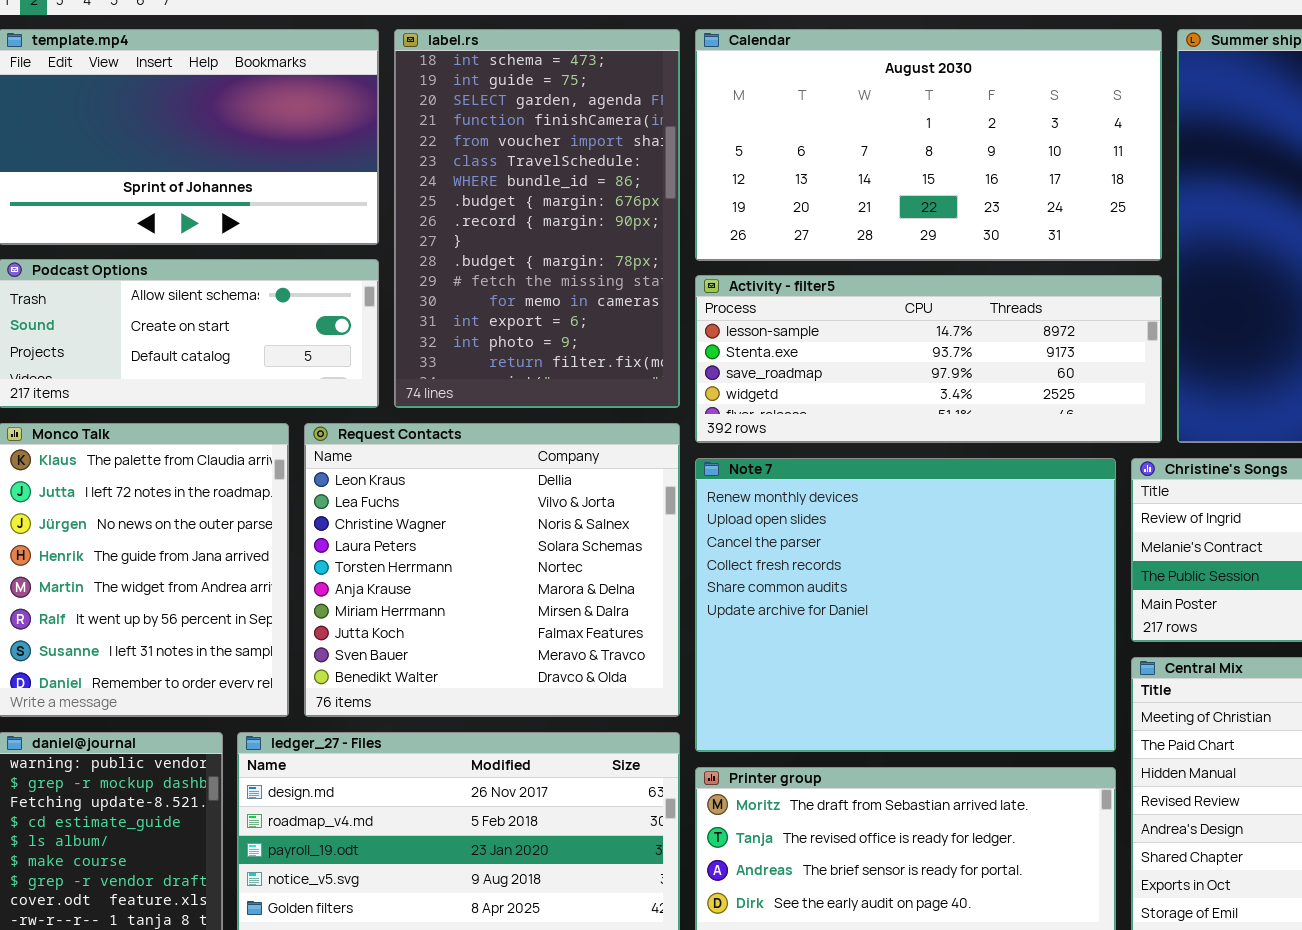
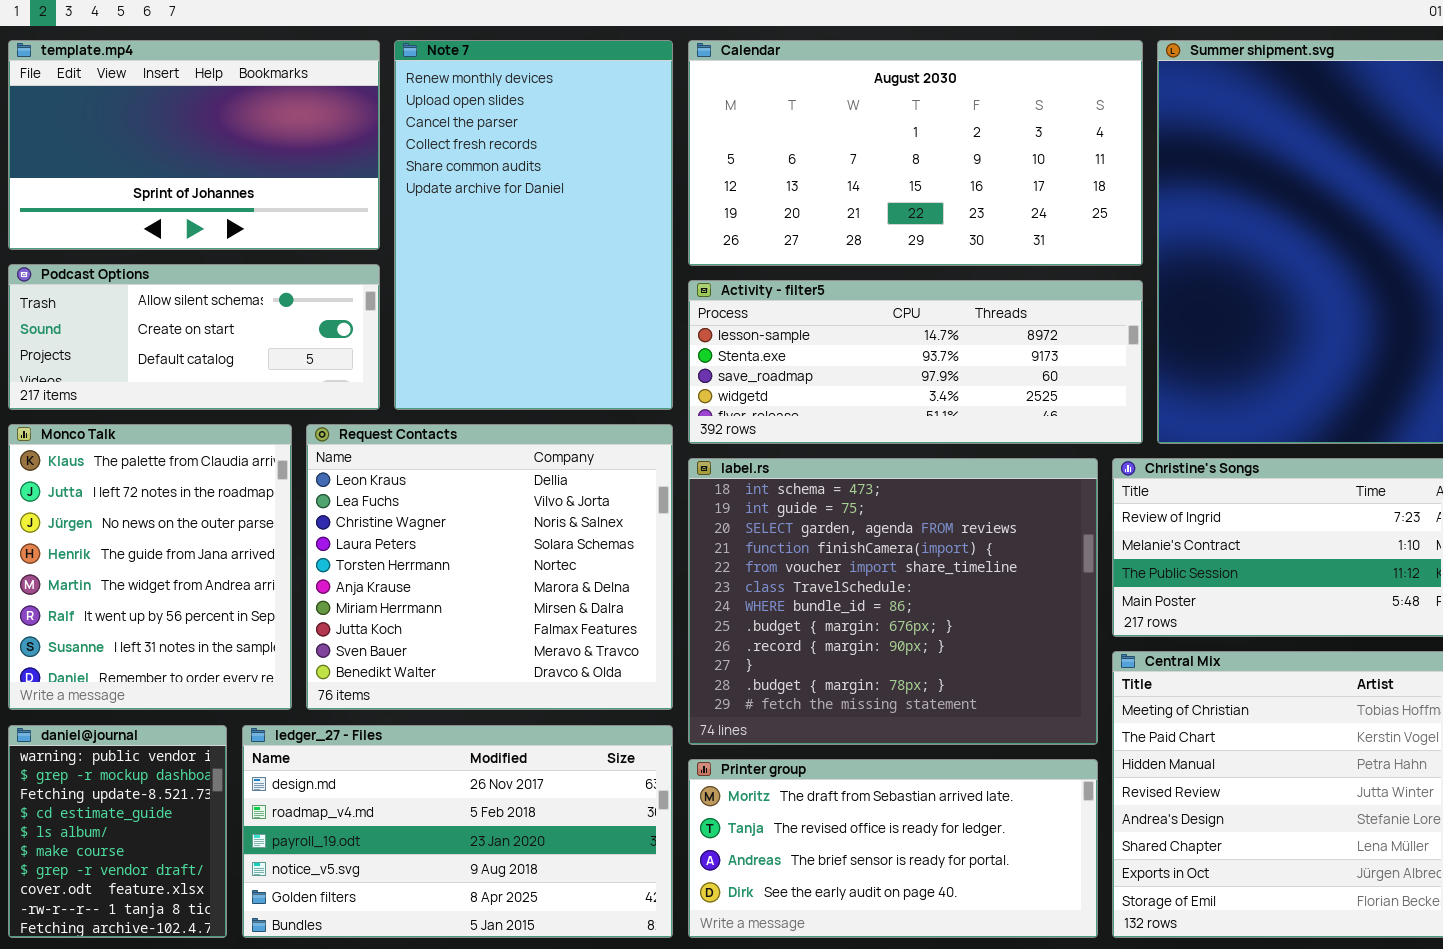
label.rs: [394,29,680,408] -> [688,458,1098,745], moved, resized
Note 7: [695,458,1116,752] -> [394,40,673,410], moved, resized

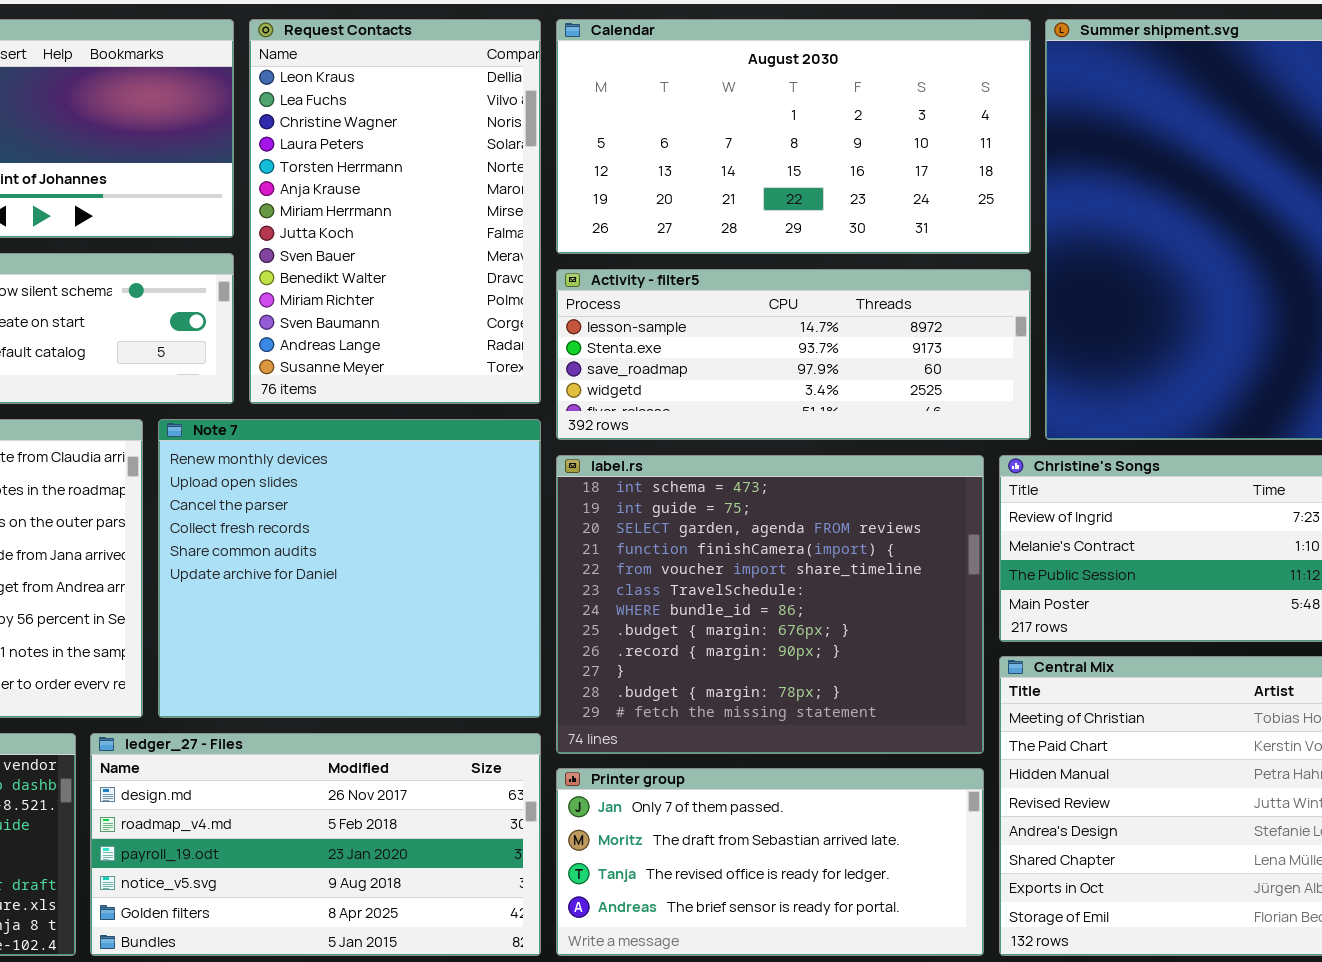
Note 7: [394,40,673,410] -> [158,419,541,718], moved, resized
Request Contacts: [306,424,673,710] -> [249,19,541,404], moved, resized
Printer group: [688,759,1098,938] -> [556,768,984,956], scrolled up 1 row

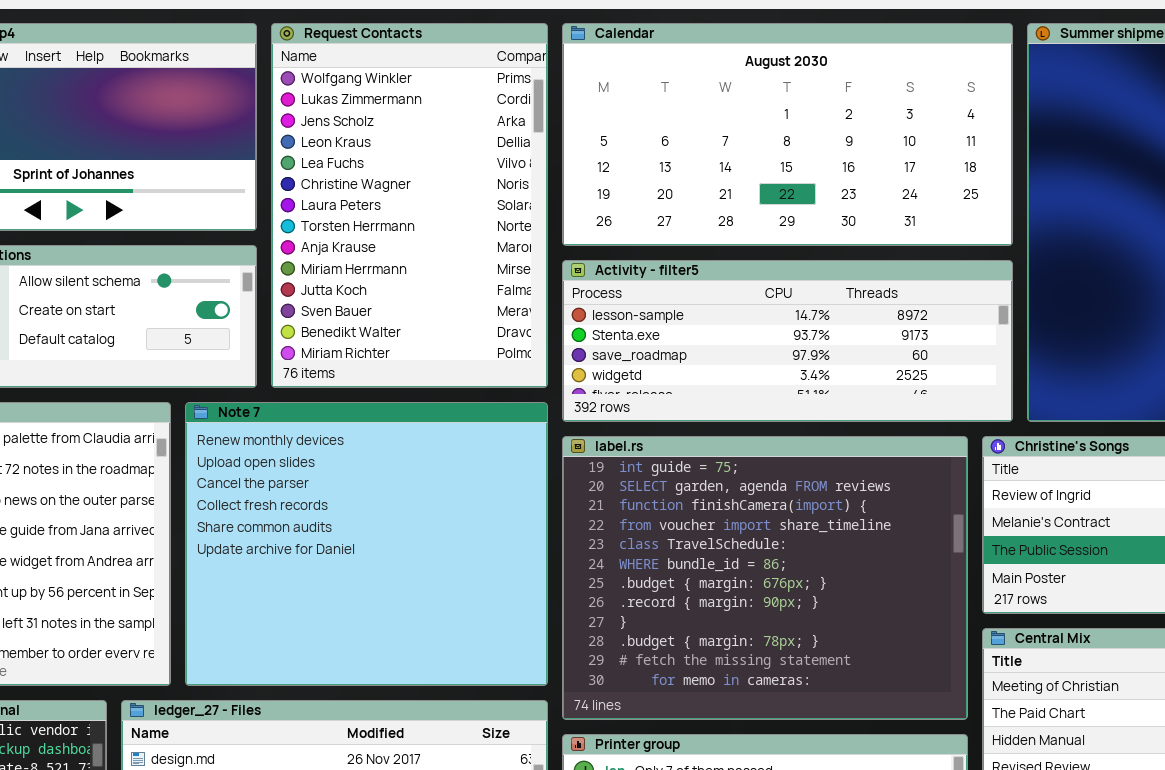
Request Contacts: [249,19,541,404] -> [271,23,548,388], scrolled up 3 rows
label.rs: [556,455,984,754] -> [562,436,968,720], scrolled down 1 row

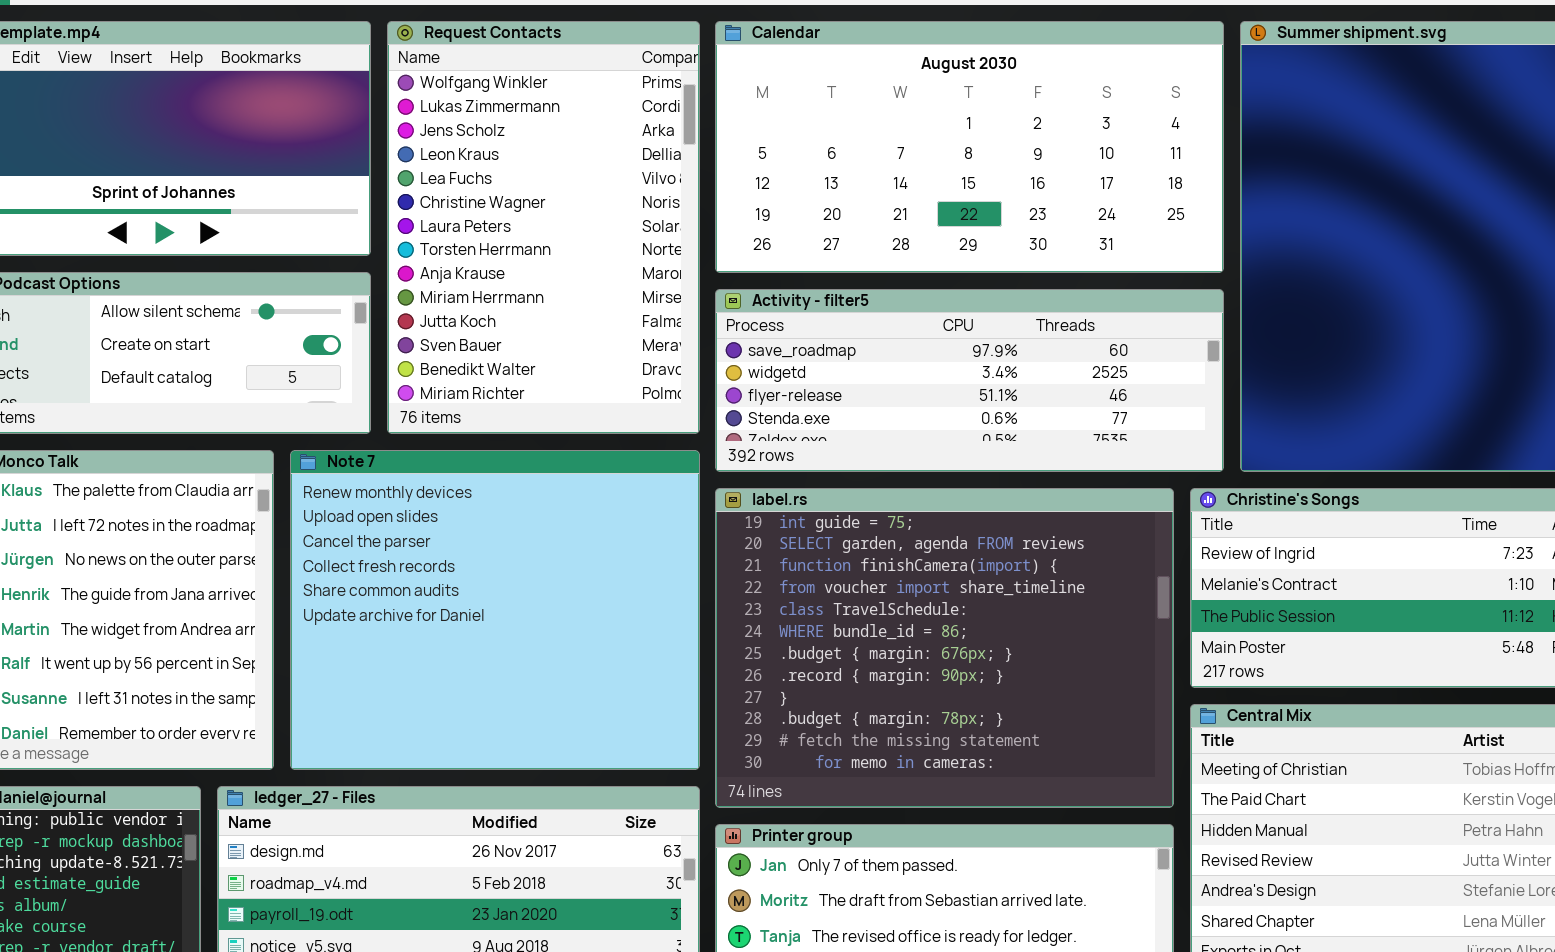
Activity - filter5: [562,260,1013,422] -> [715,289,1224,472], scrolled down 2 rows

